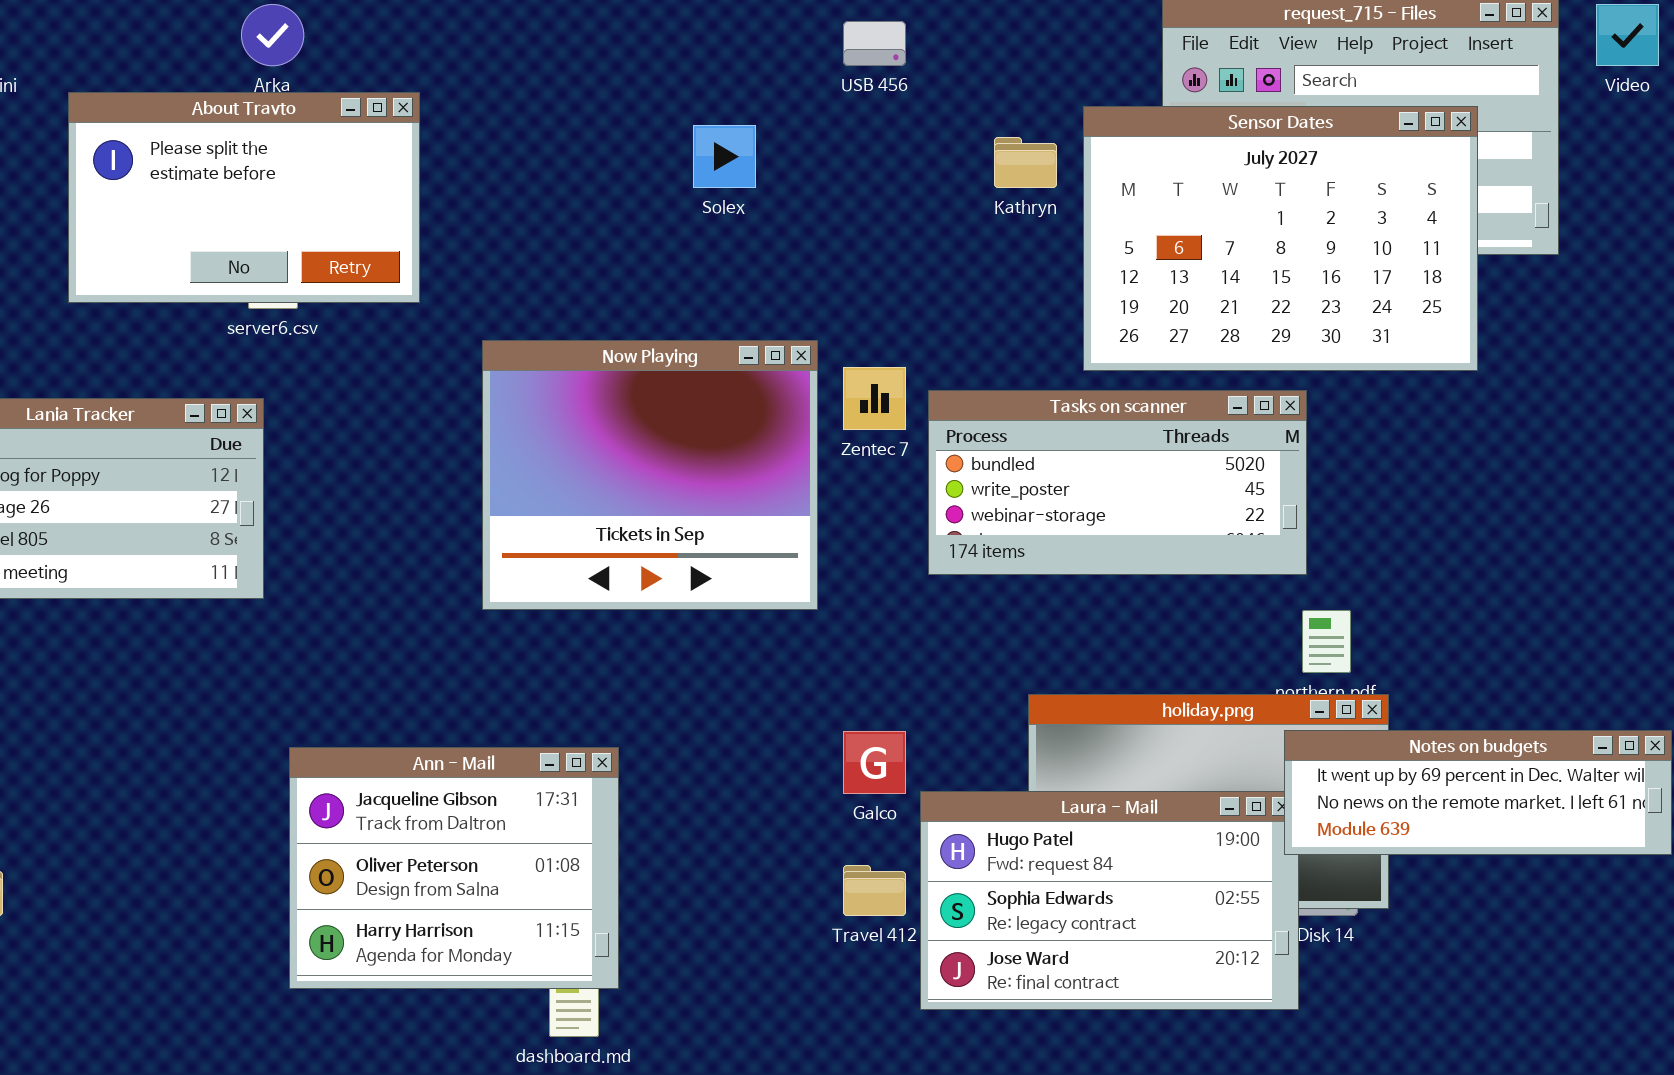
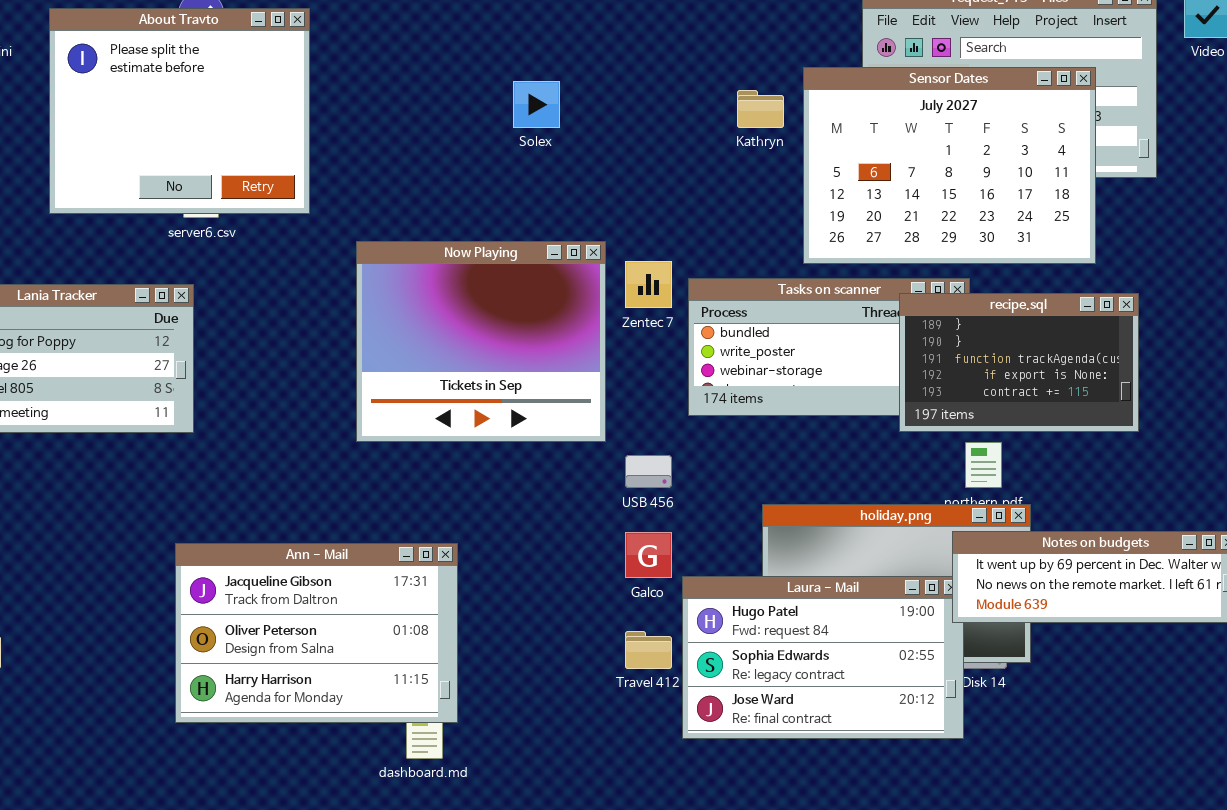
USB 456: [843,21,906,66] -> [625,455,672,488], moved
About Travto: [68,92,420,303] -> [49,8,310,214], resized
recipe.sql: none -> [899,293,1139,432], opened
Ann - Mail: [289,747,619,989] -> [175,543,458,723], resized

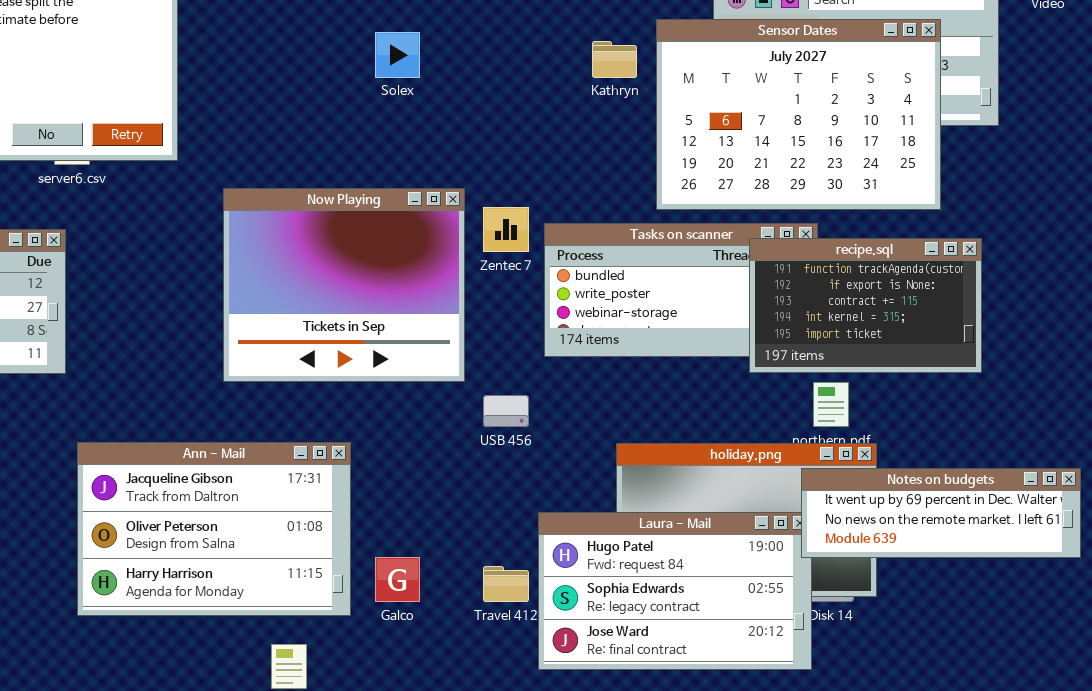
recipe.sql: [899,293,1139,432] -> [749,238,982,373], scrolled down 2 rows
Galco: [625,532,672,578] -> [375,557,420,602], moved
Ann - Mail: [175,543,458,723] -> [77,442,351,616], moved

